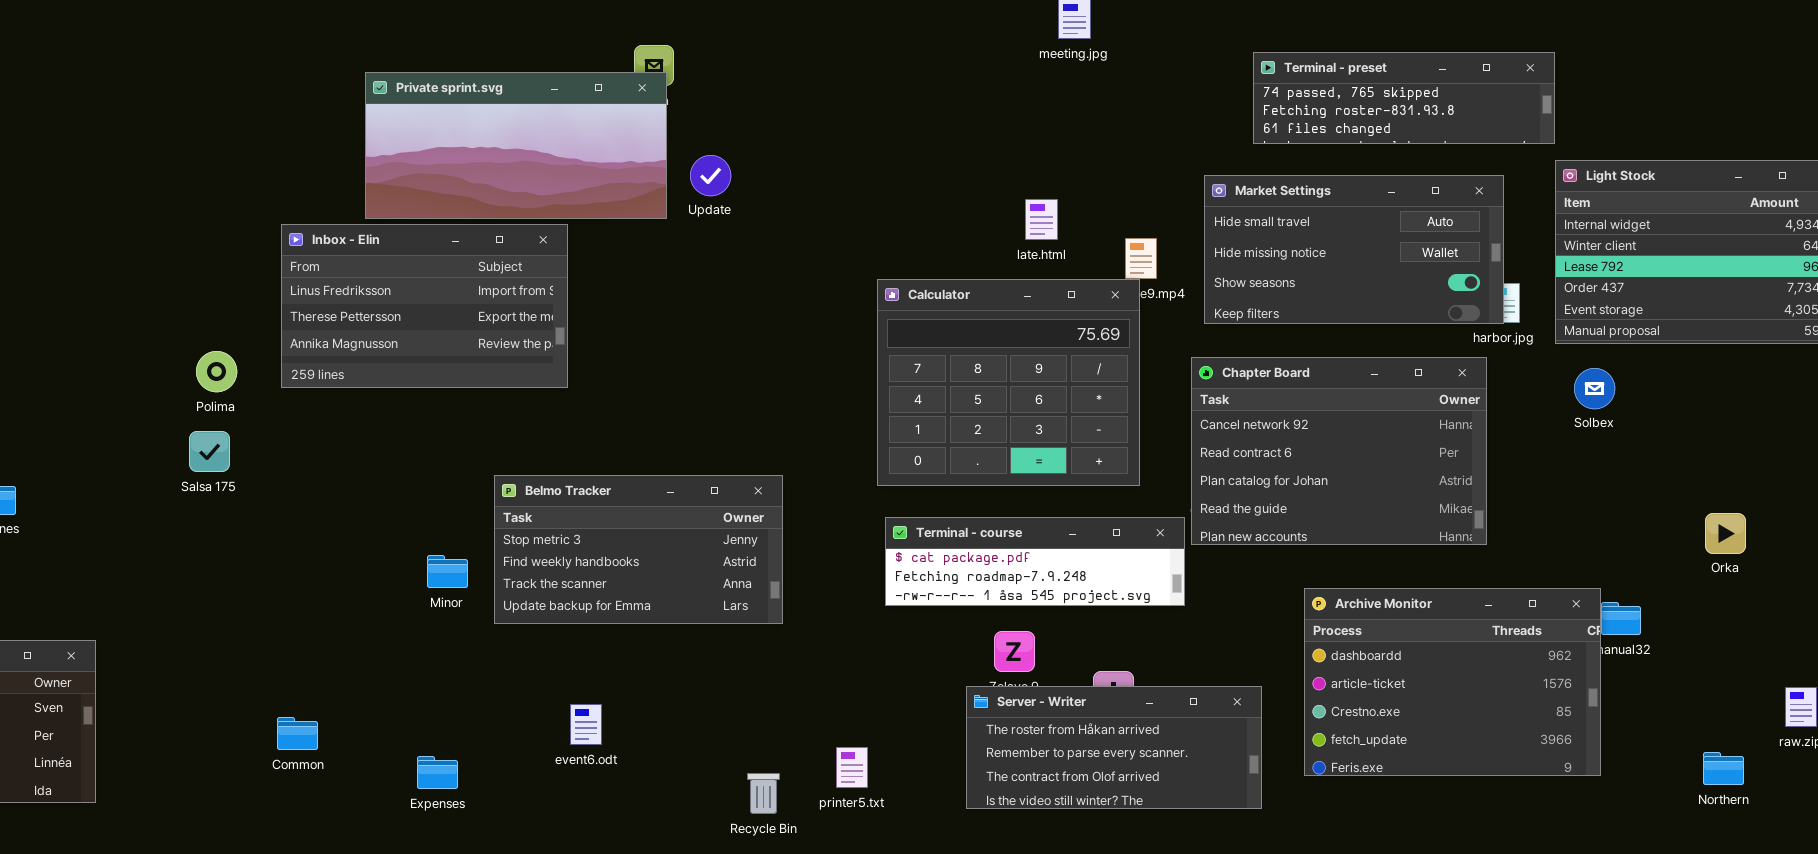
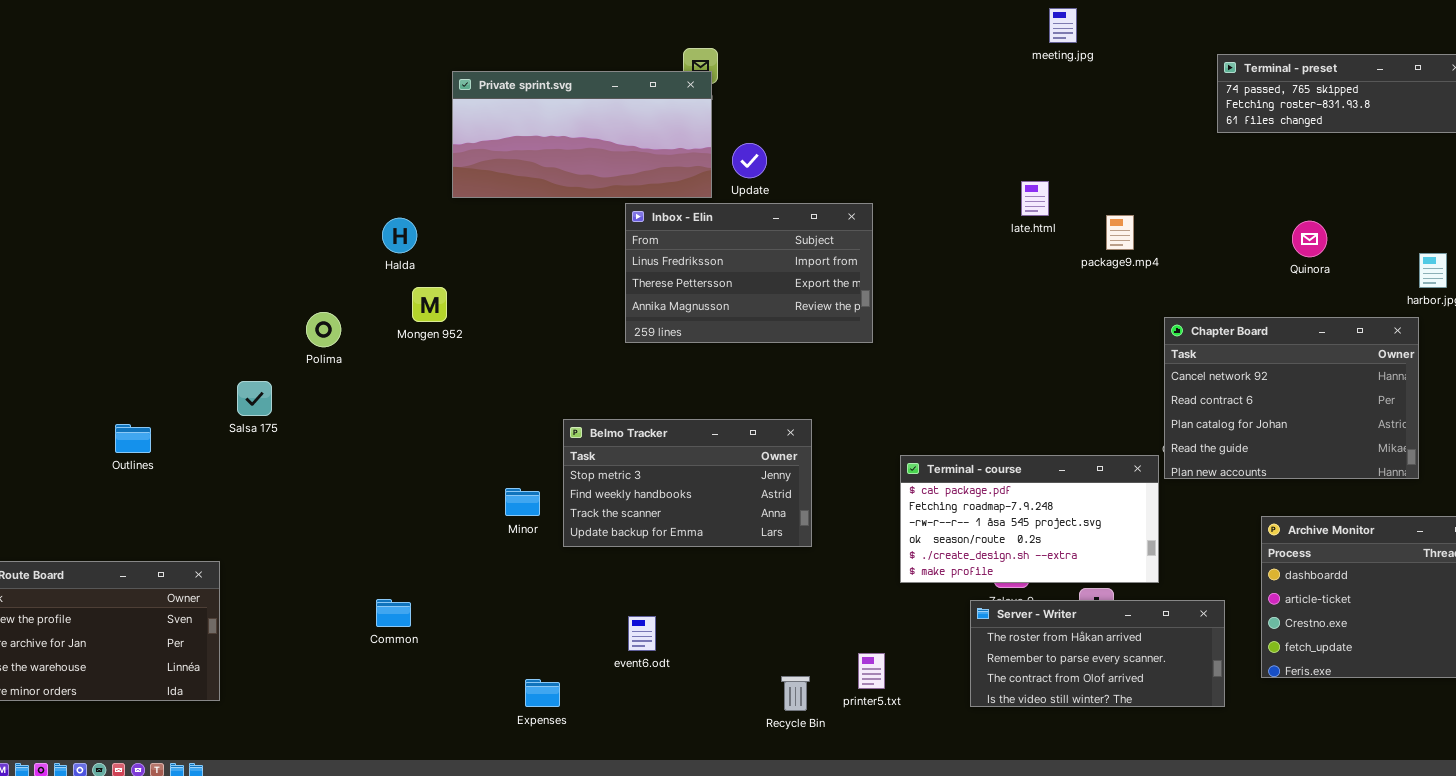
Market Settings: [1204,175,1504,324] -> none, closed
Inbox - Elin: [281,224,568,388] -> [625,203,873,343], moved
Calculator: [877,279,1140,486] -> none, closed
Salsa 175: [189,431,230,472] -> [237,381,272,416], moved
Terminal - course: [885,517,1185,606] -> [900,455,1159,583], resized
Common: [277,717,318,750] -> [376,599,411,627], moved
Expenses: [417,756,458,789] -> [525,679,560,707], moved

